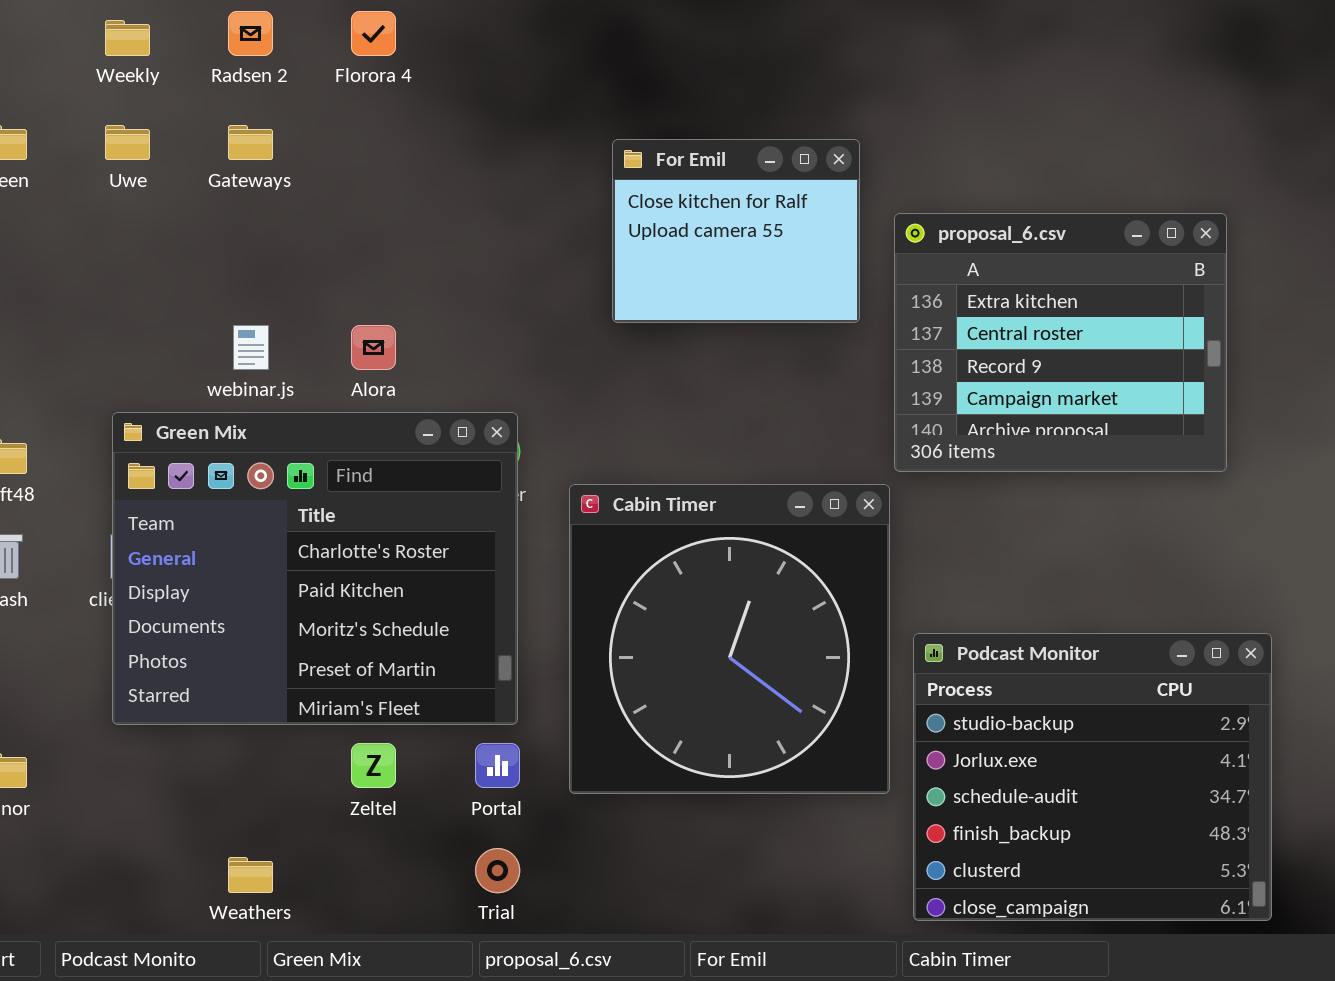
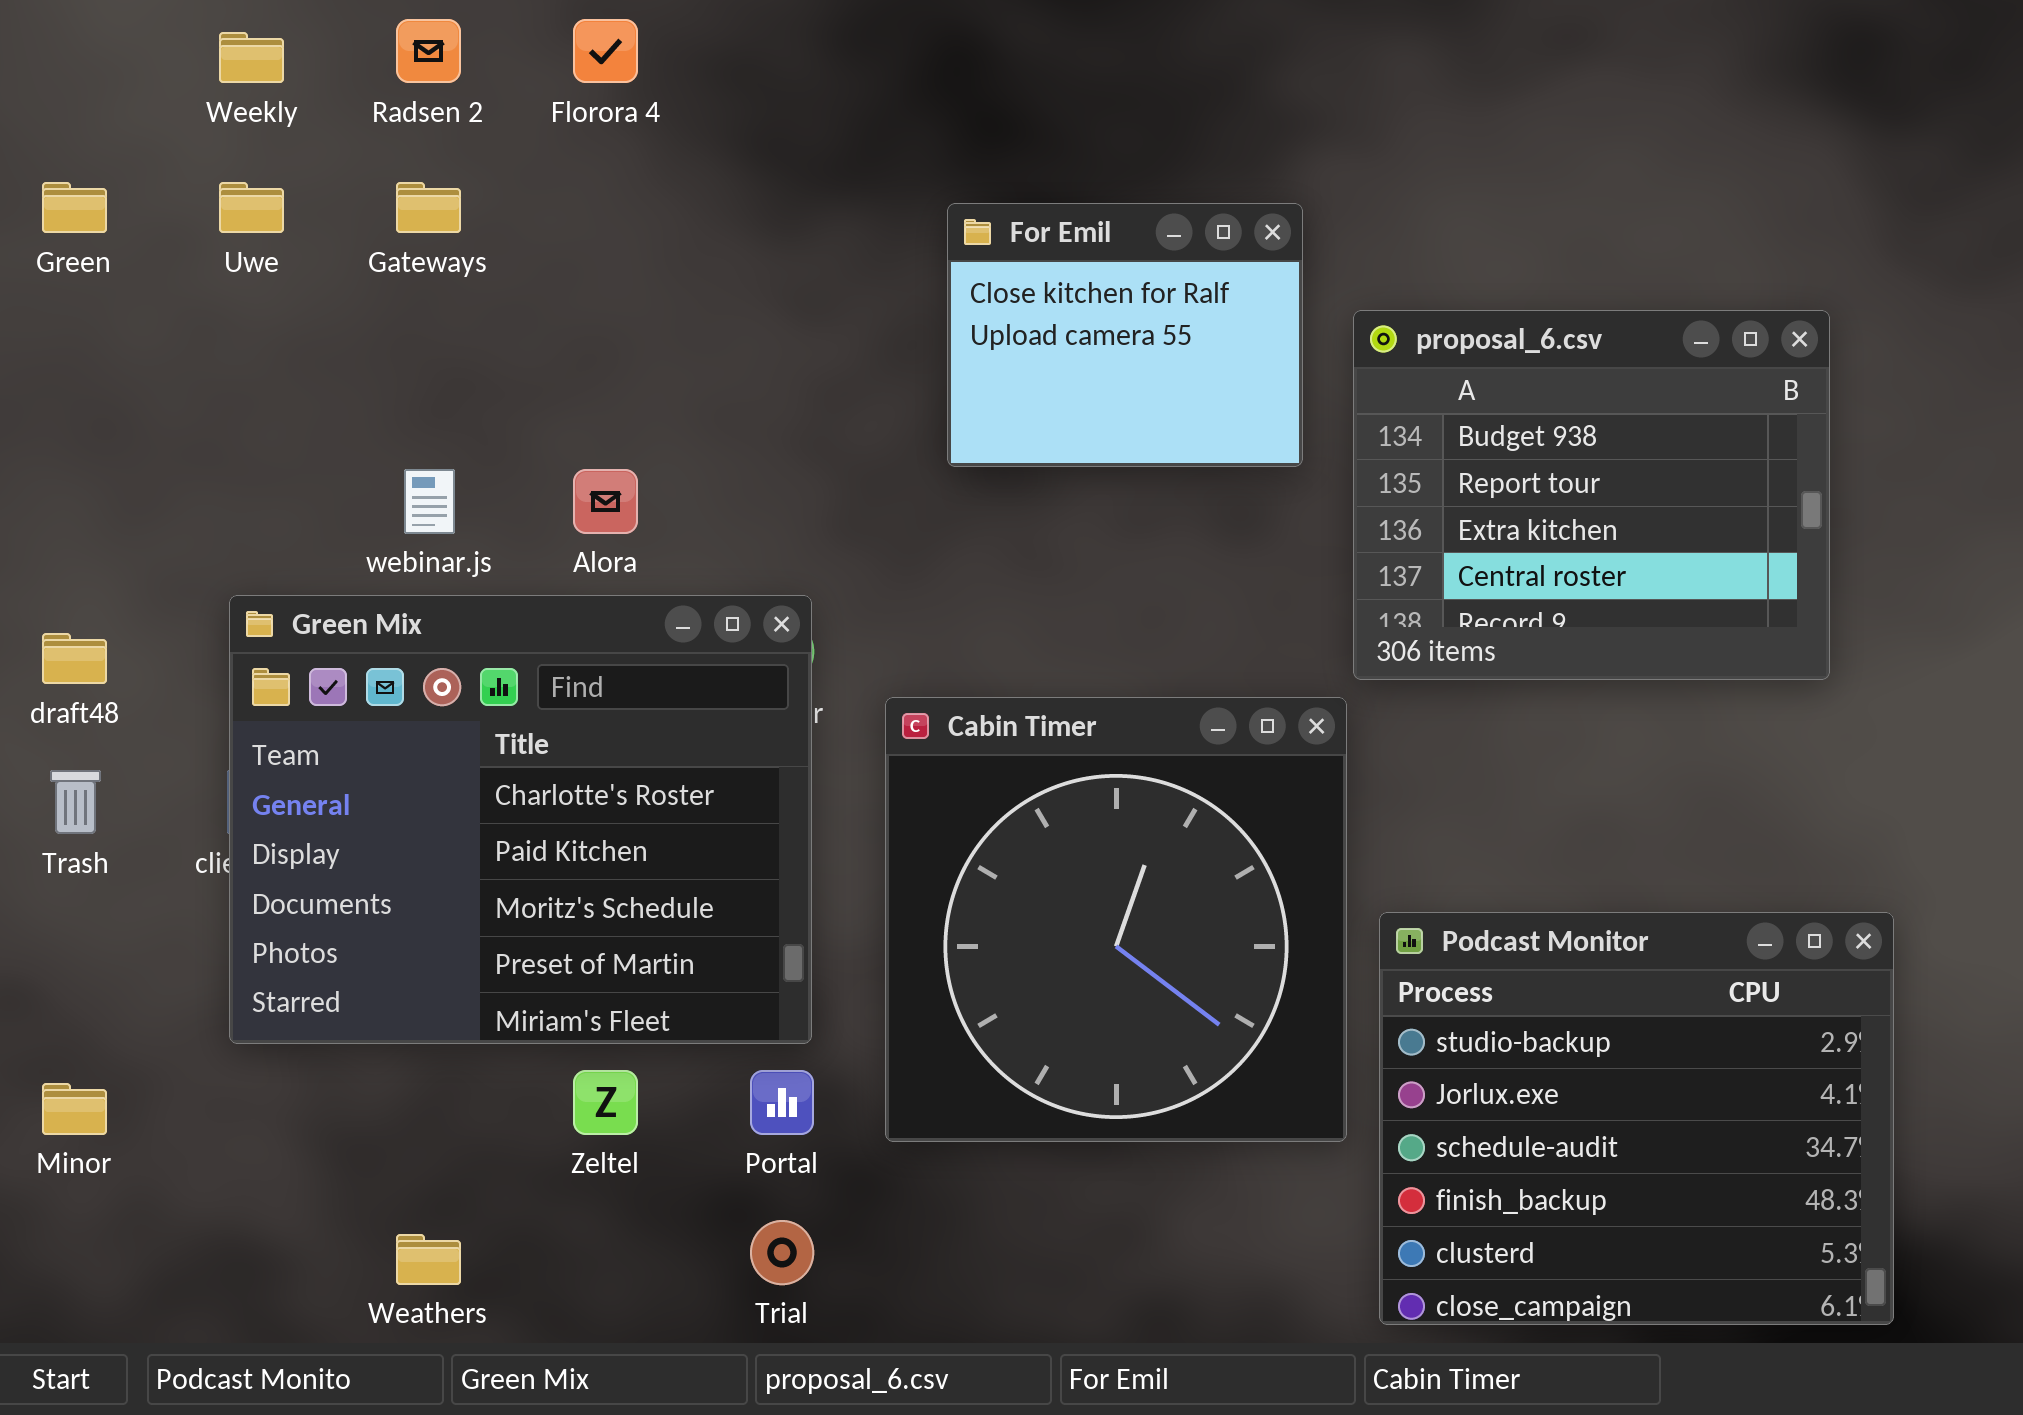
proposal_6.csv: [894,213,1227,472] -> [1353,310,1830,680], scrolled up 2 rows

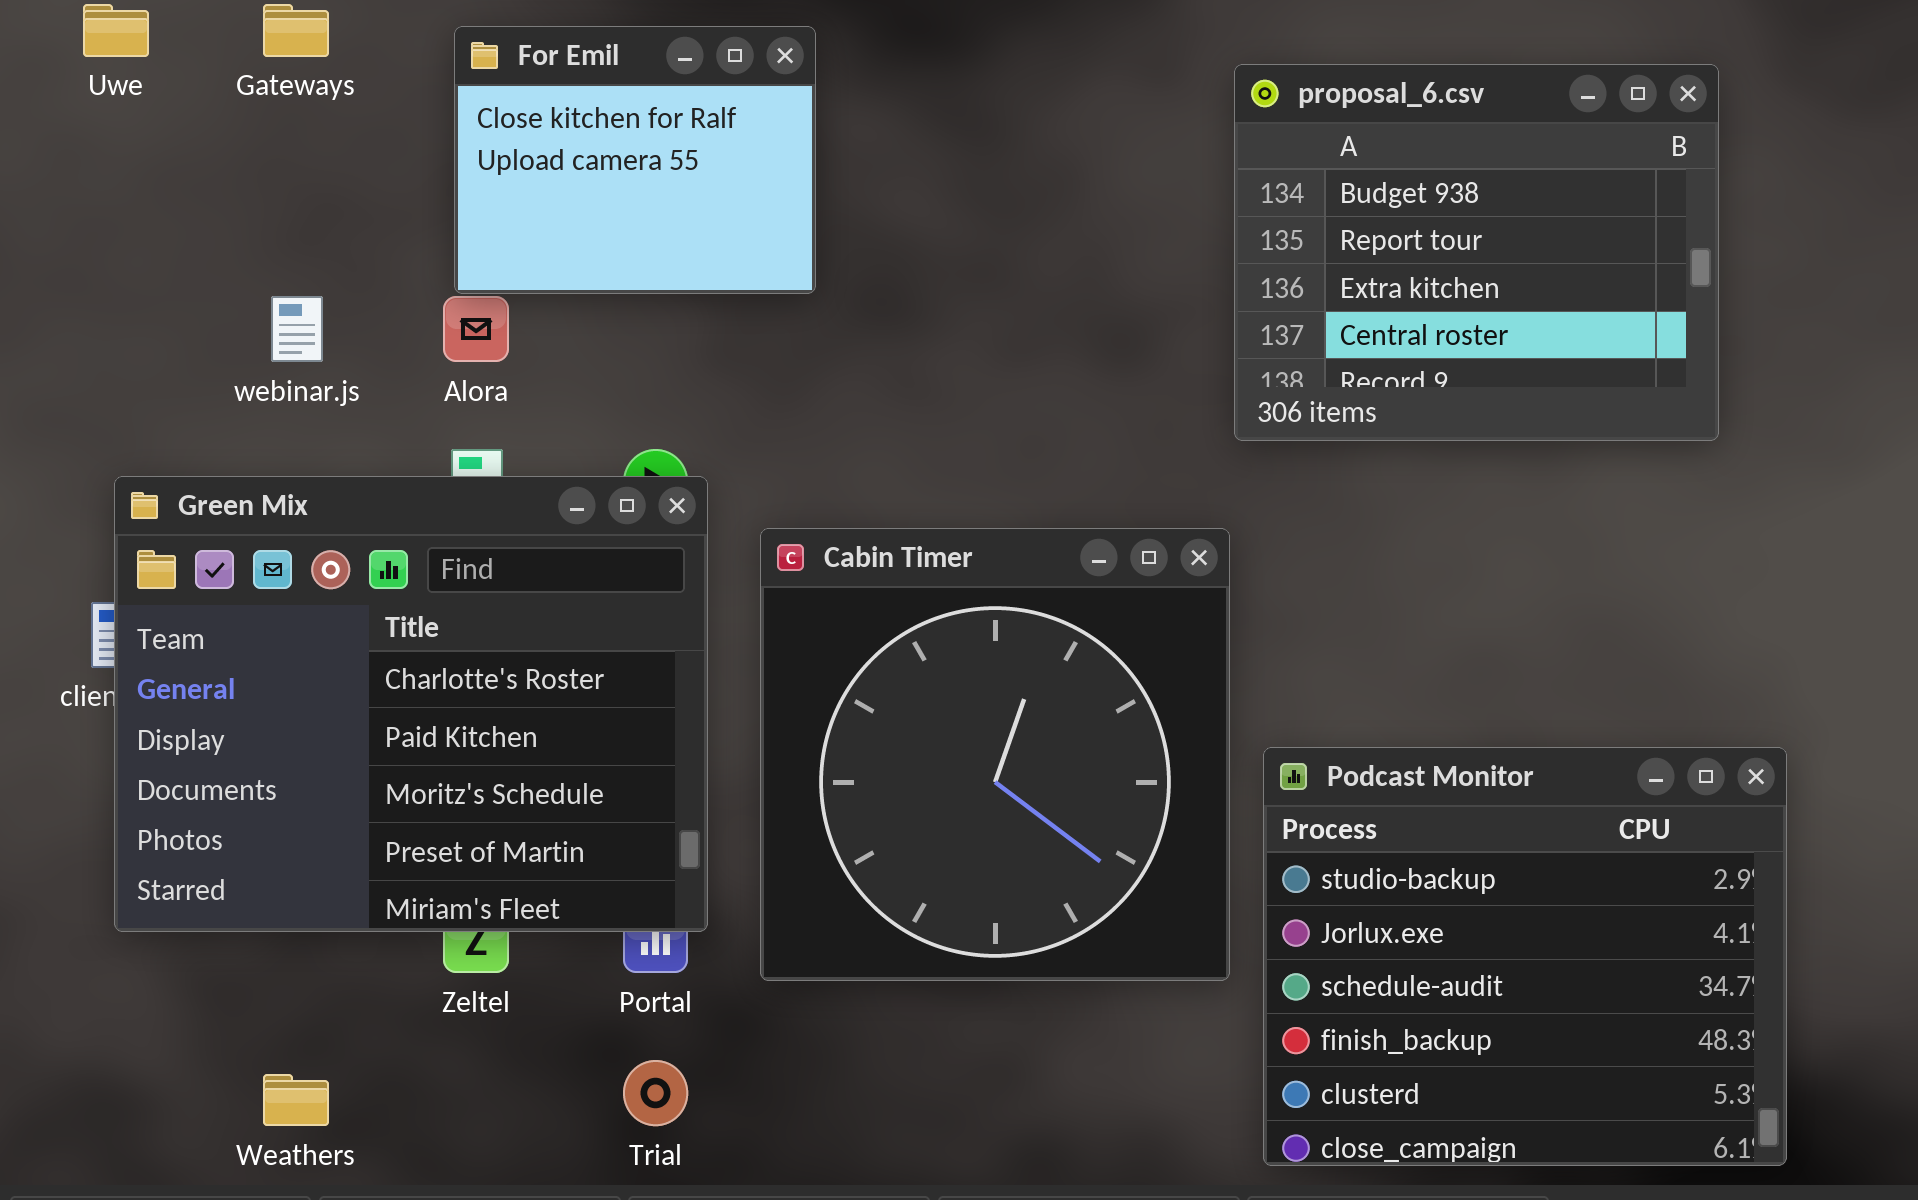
For Emil: [947,203,1303,467] -> [454,26,816,294], moved
proposal_6.csv: [1353,310,1830,680] -> [1234,64,1719,441], moved
Green Mix: [229,595,812,1044] -> [114,476,708,932], moved

